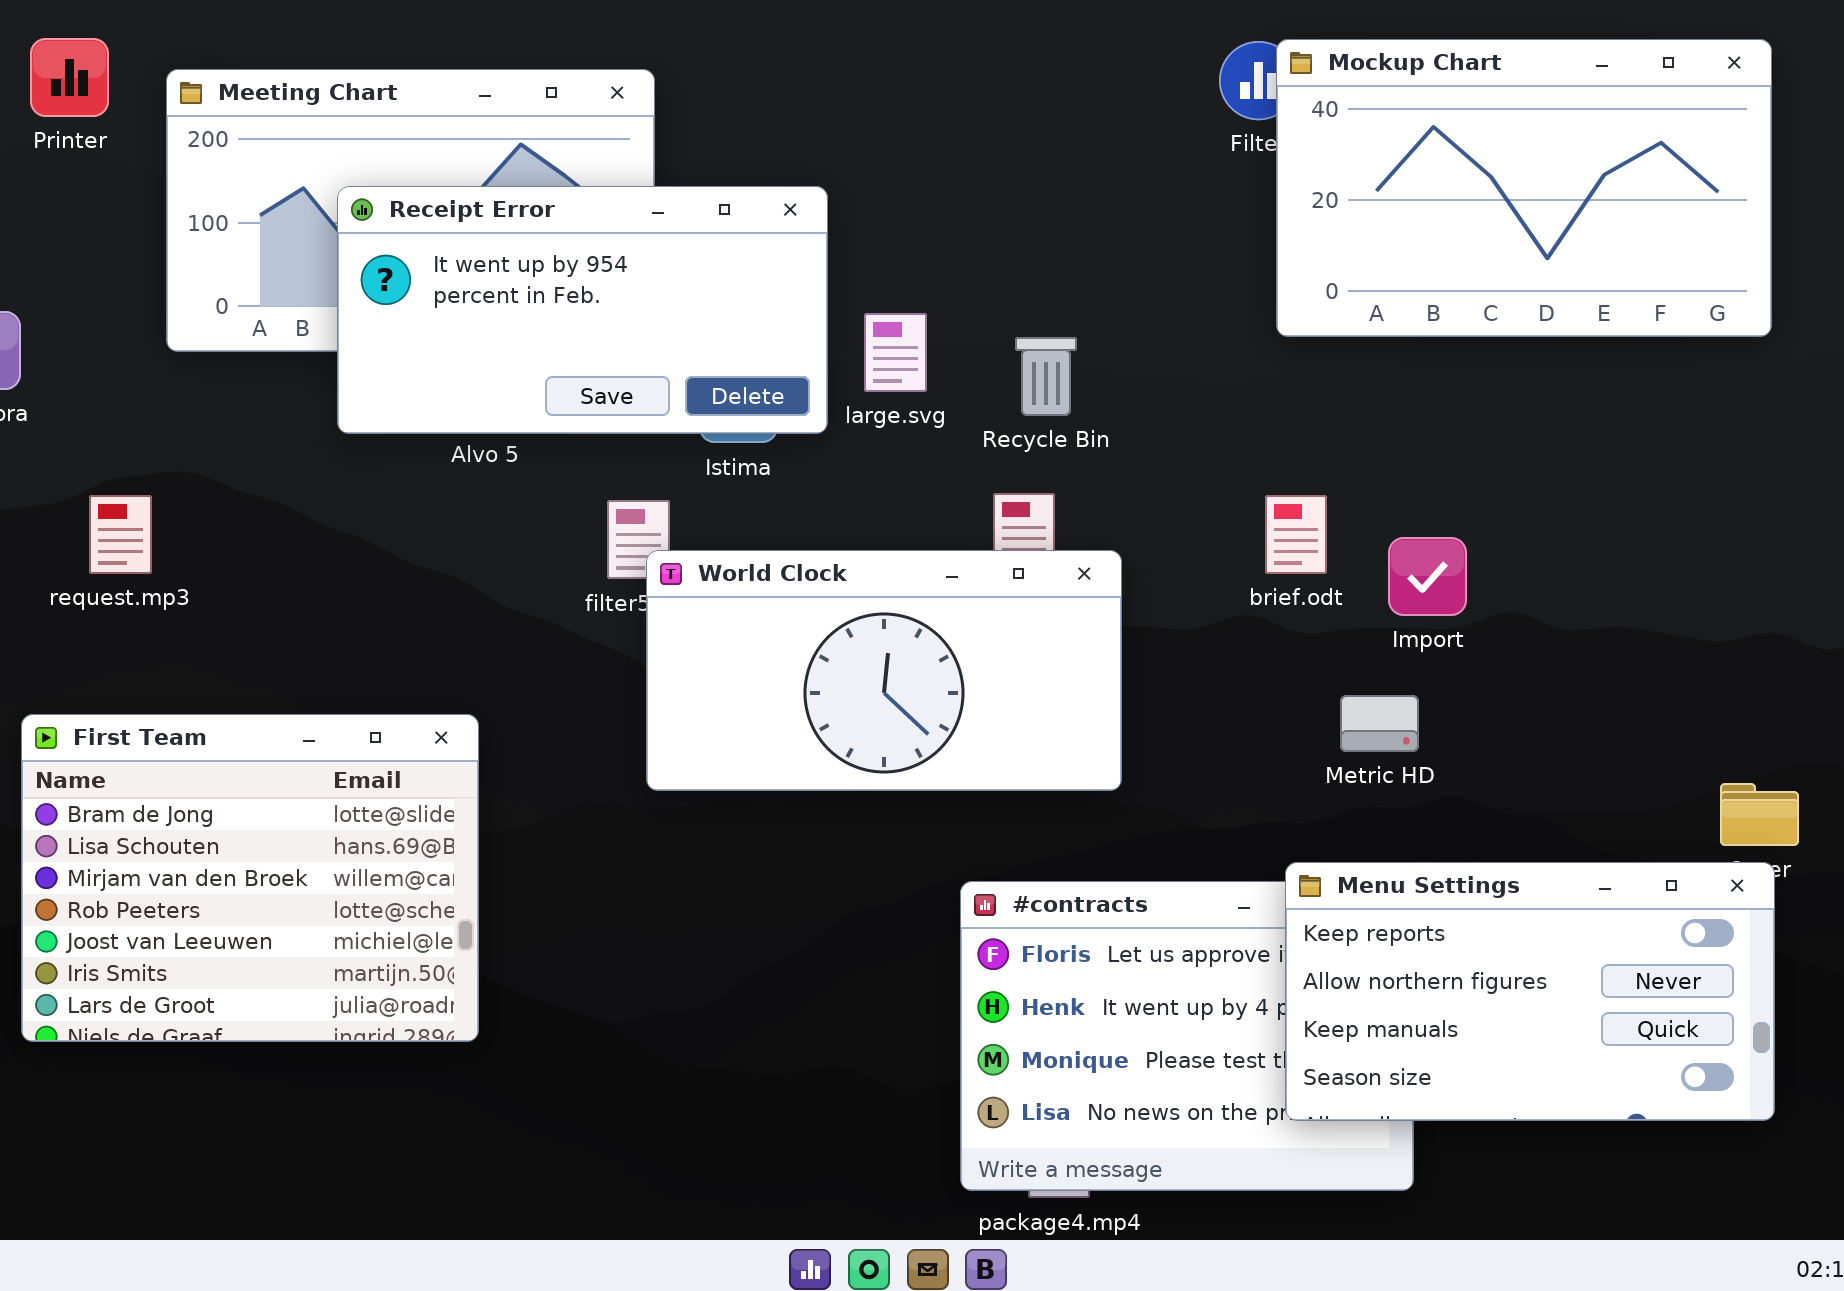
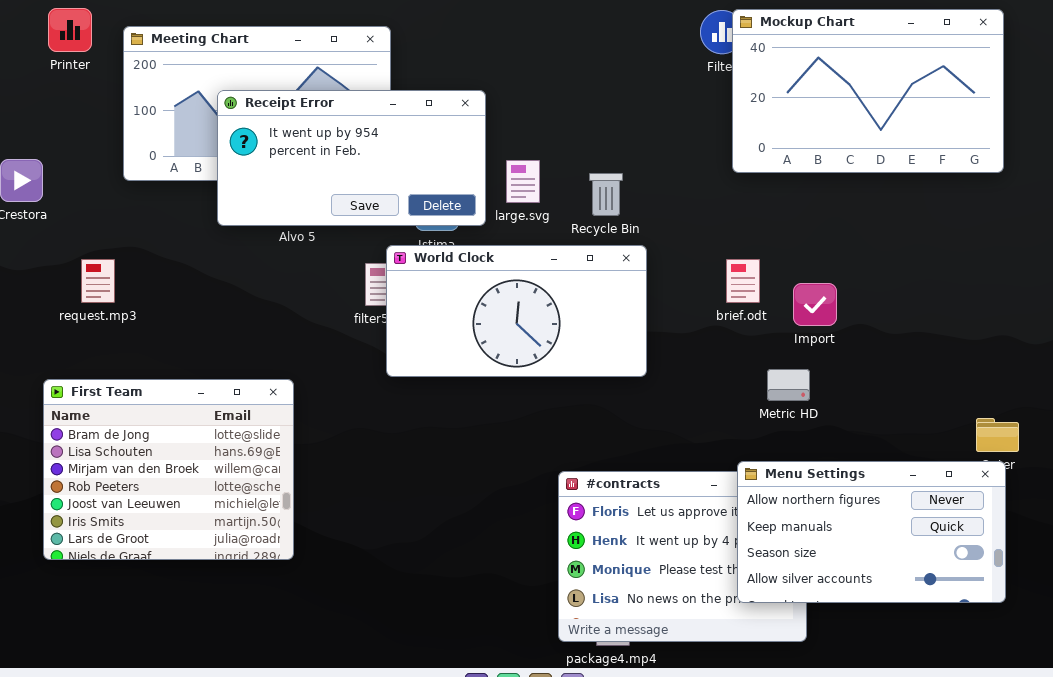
World Clock: [646,550,1122,791] -> [386,245,647,377], moved
Menu Settings: [1285,862,1775,1121] -> [737,461,1006,603], scrolled down 1 row

